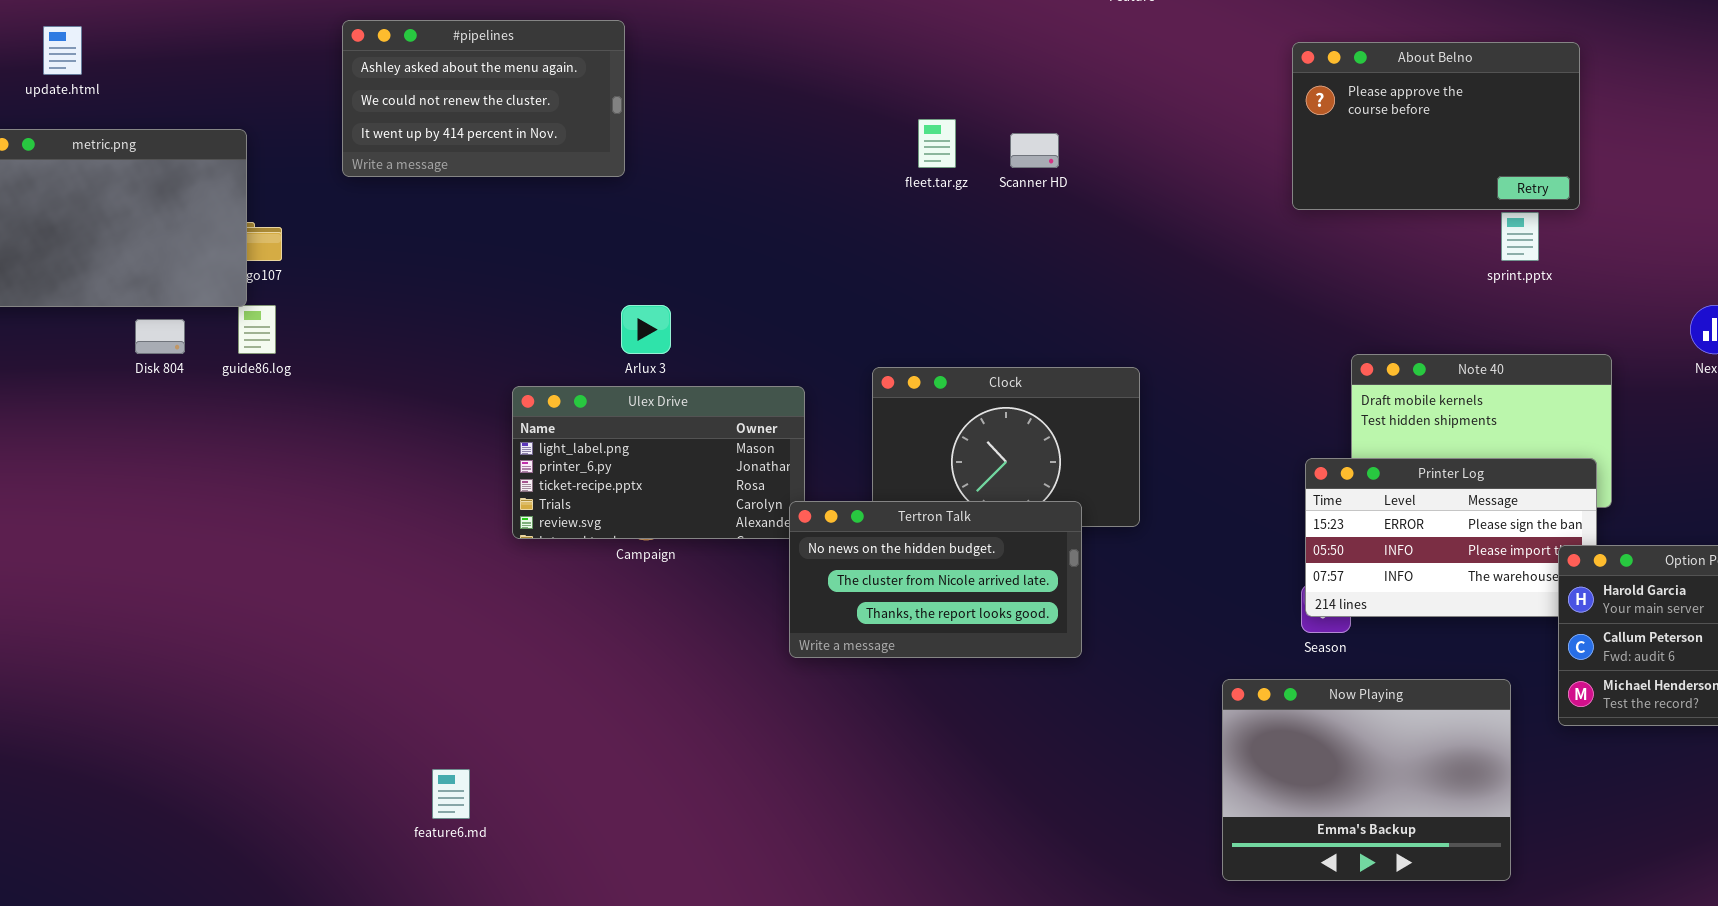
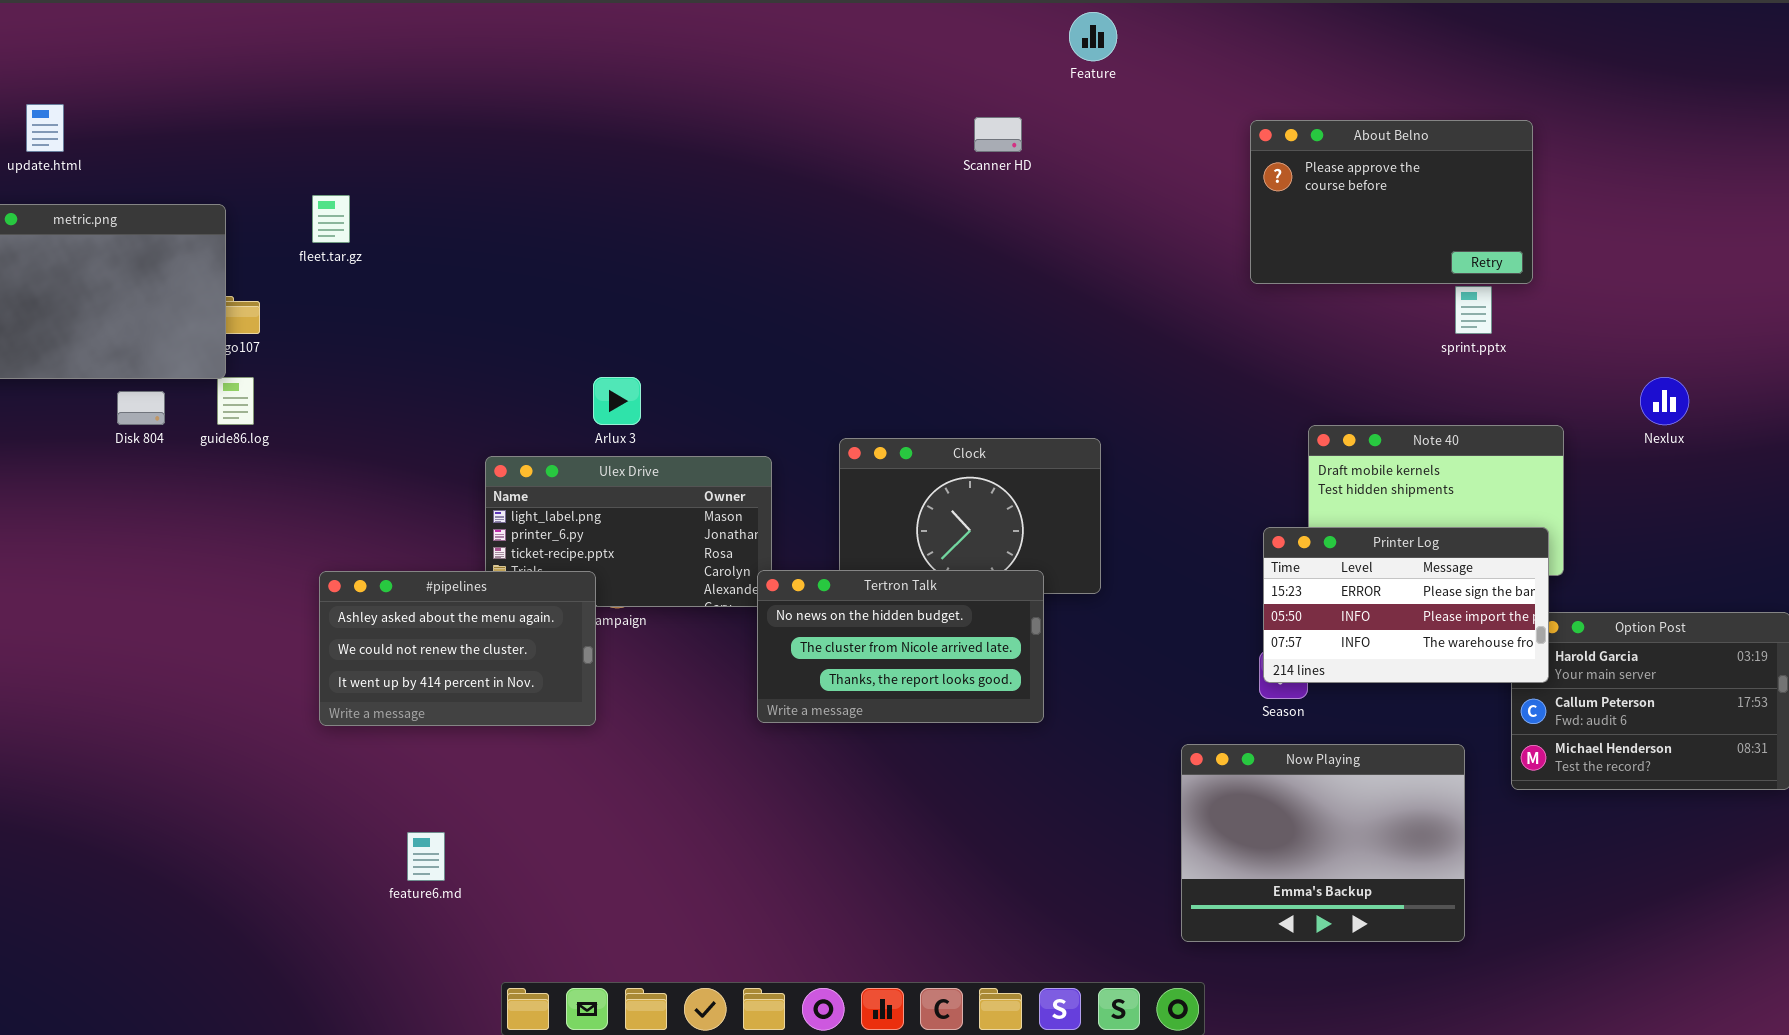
#pipelines: [342,20,625,177] -> [319,571,596,726], moved
fleet.tar.gz: [918,119,956,168] -> [312,195,350,243], moved
Scanner HD: [1010,133,1059,168] -> [974,117,1022,152], moved
Printer Log: [1305,458,1597,617] -> [1263,527,1549,683], raised

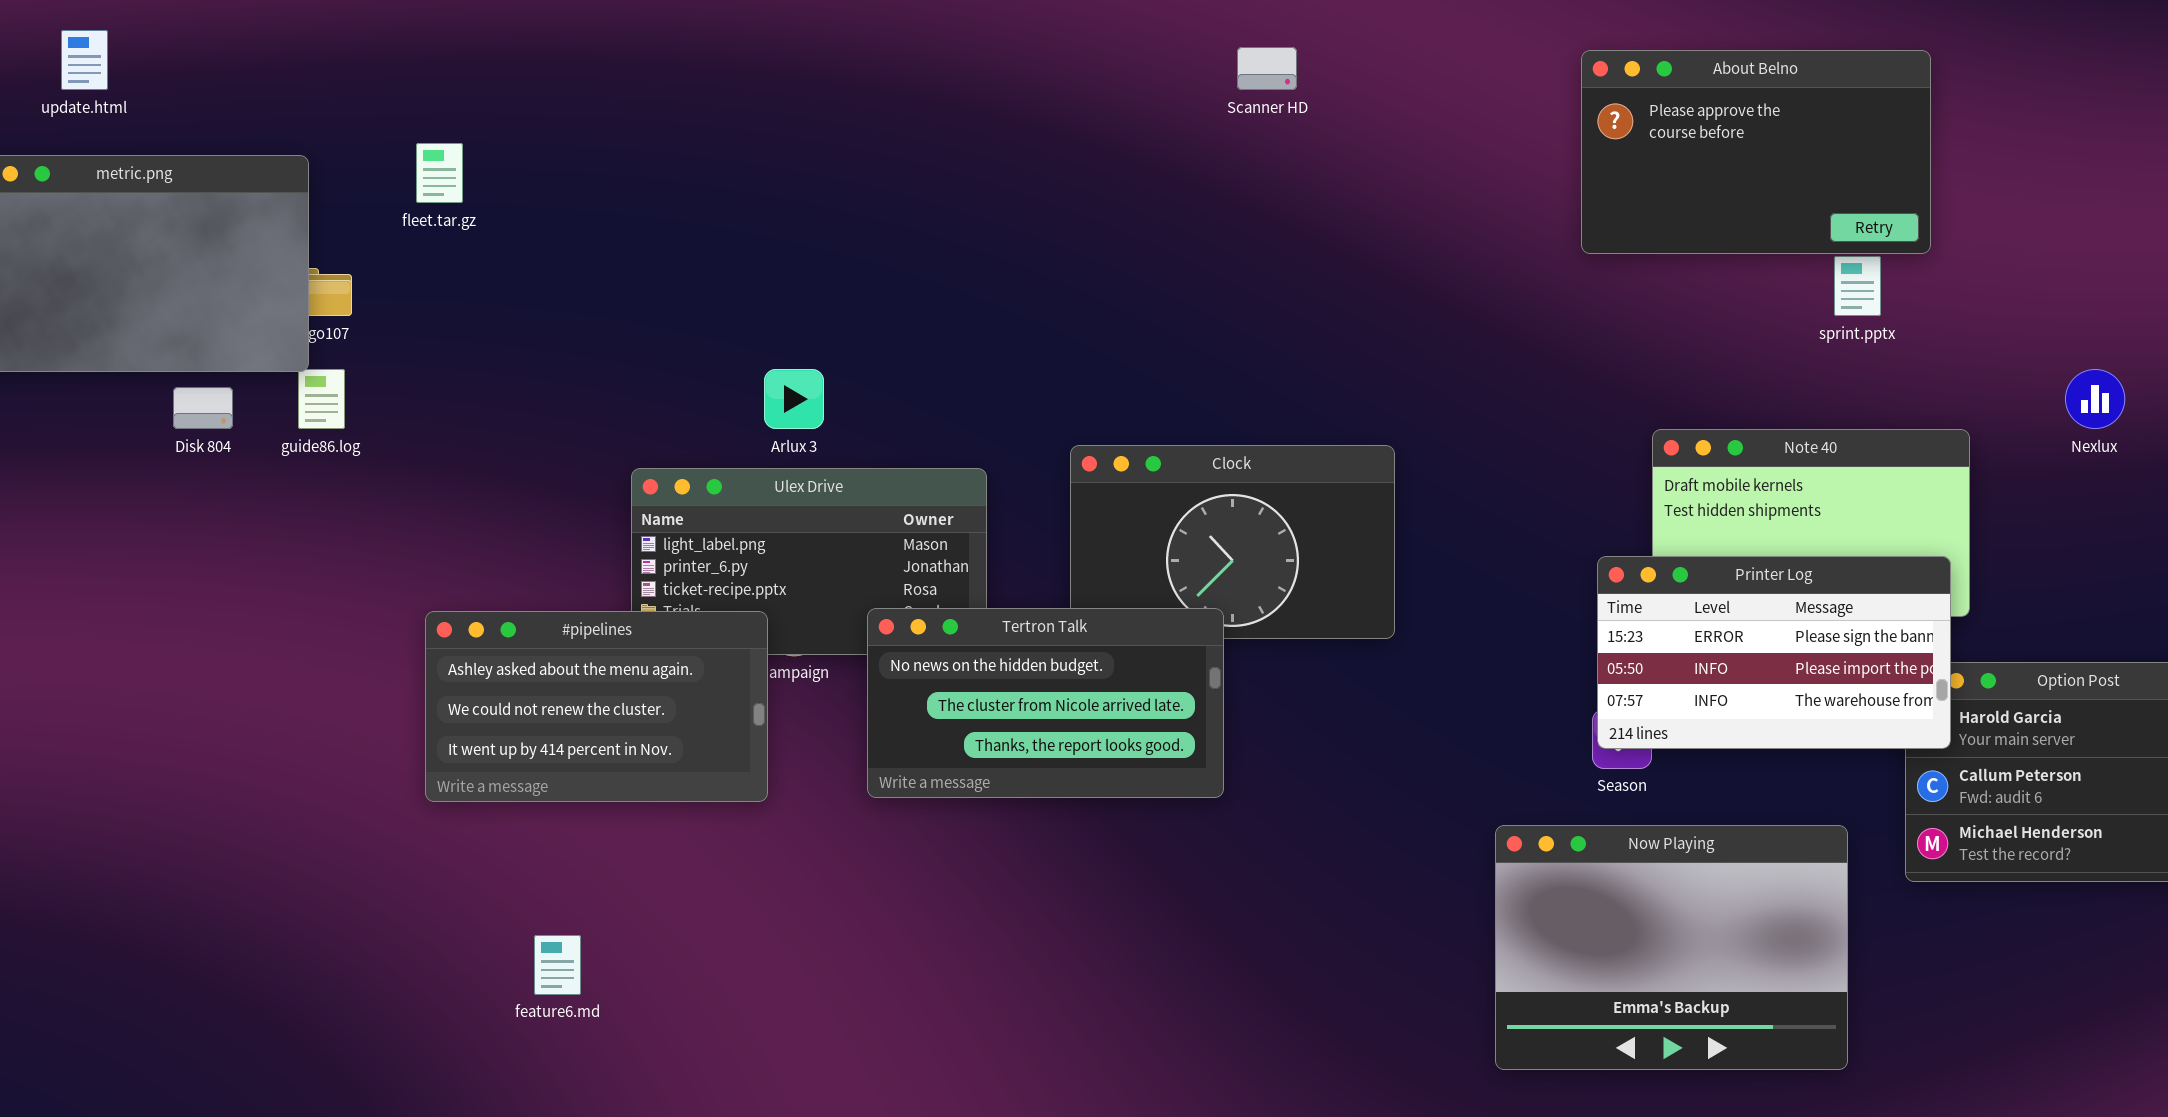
Tertron Talk: [757,570,1044,723] -> [867,608,1224,798], moved

